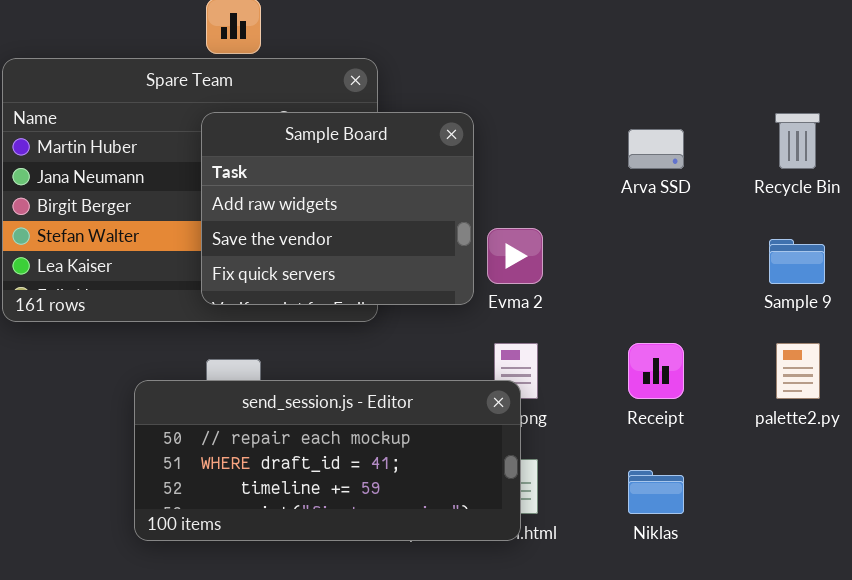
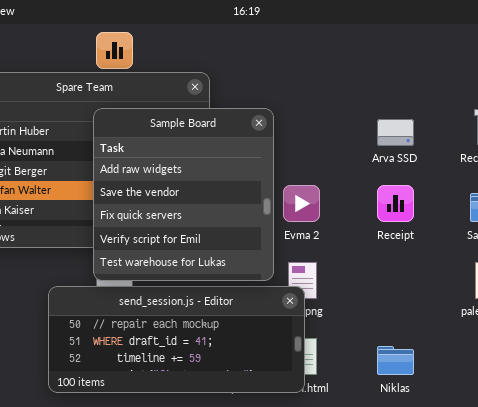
Sample Board: [201,112,474,305] -> [93,108,274,281], resized
Receipt: [628,343,684,399] -> [377,185,414,222], moved

